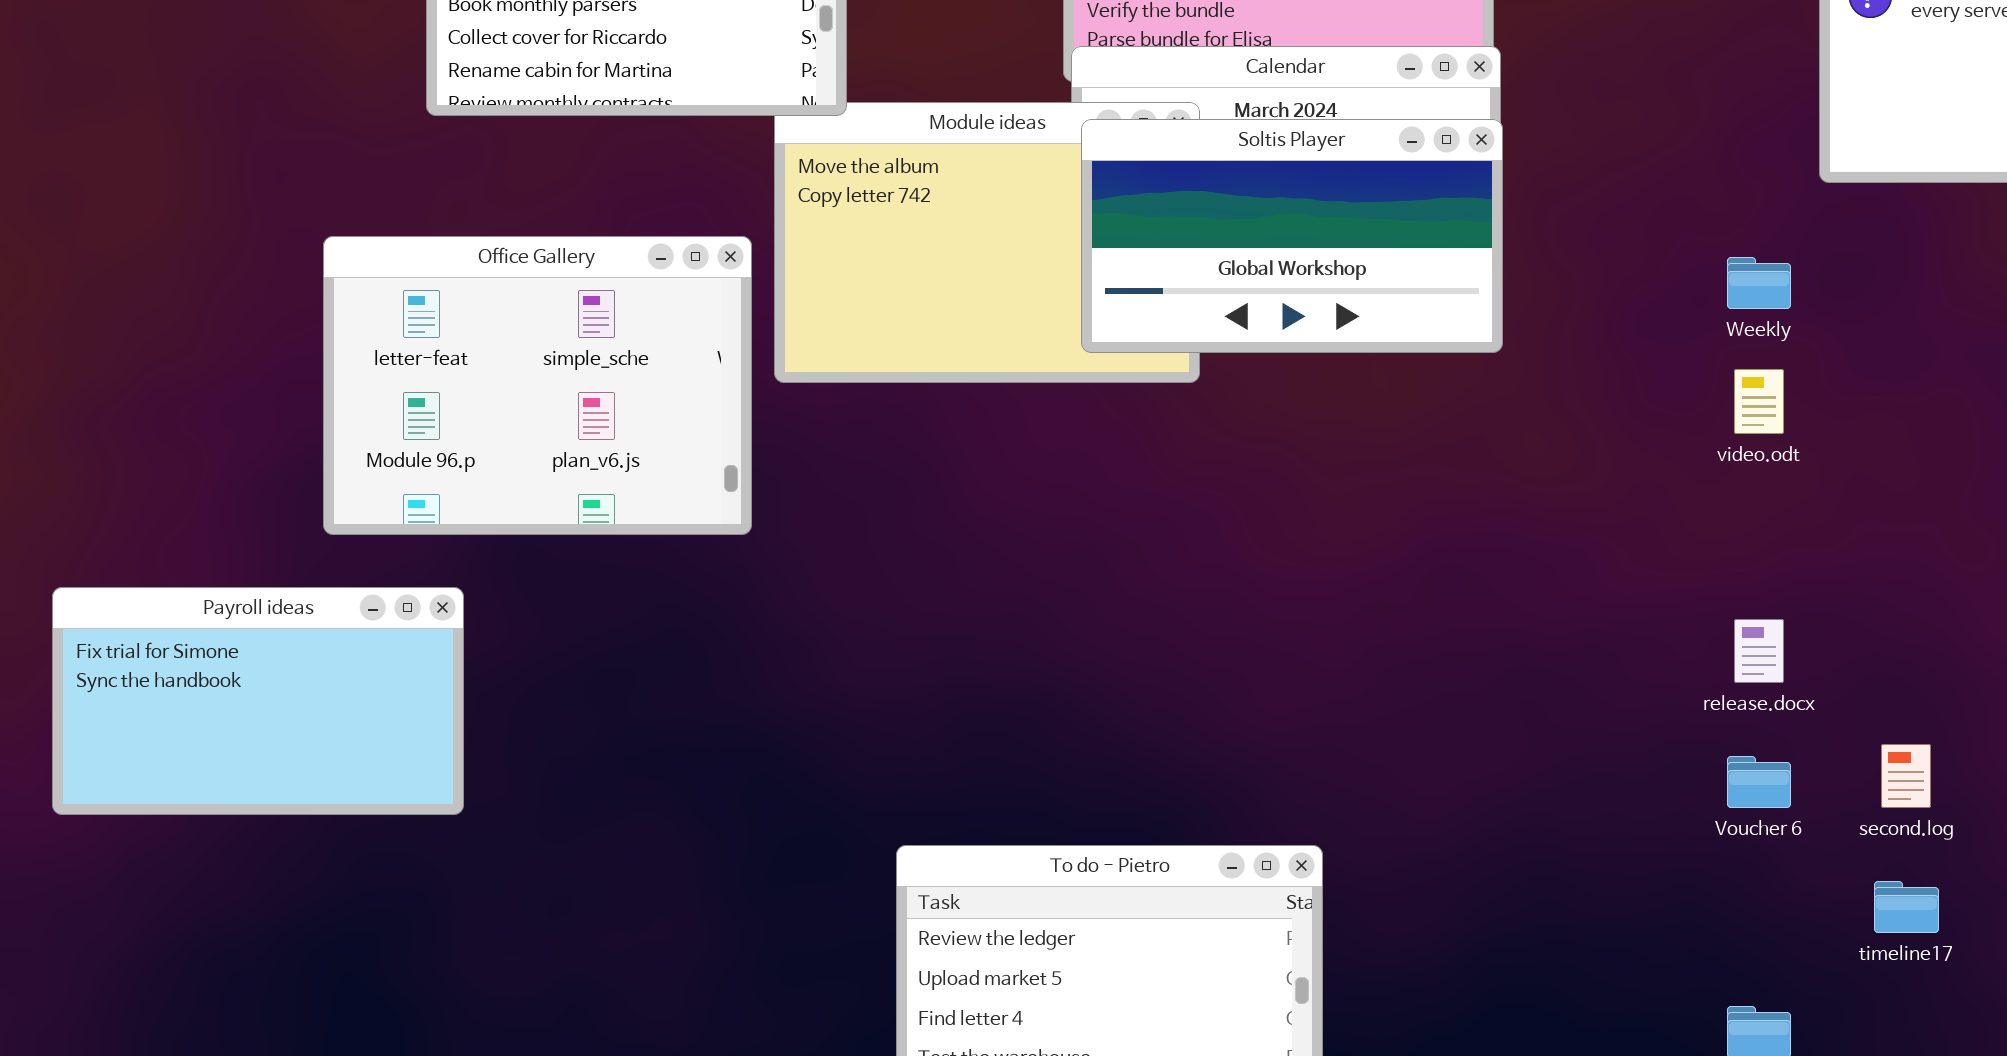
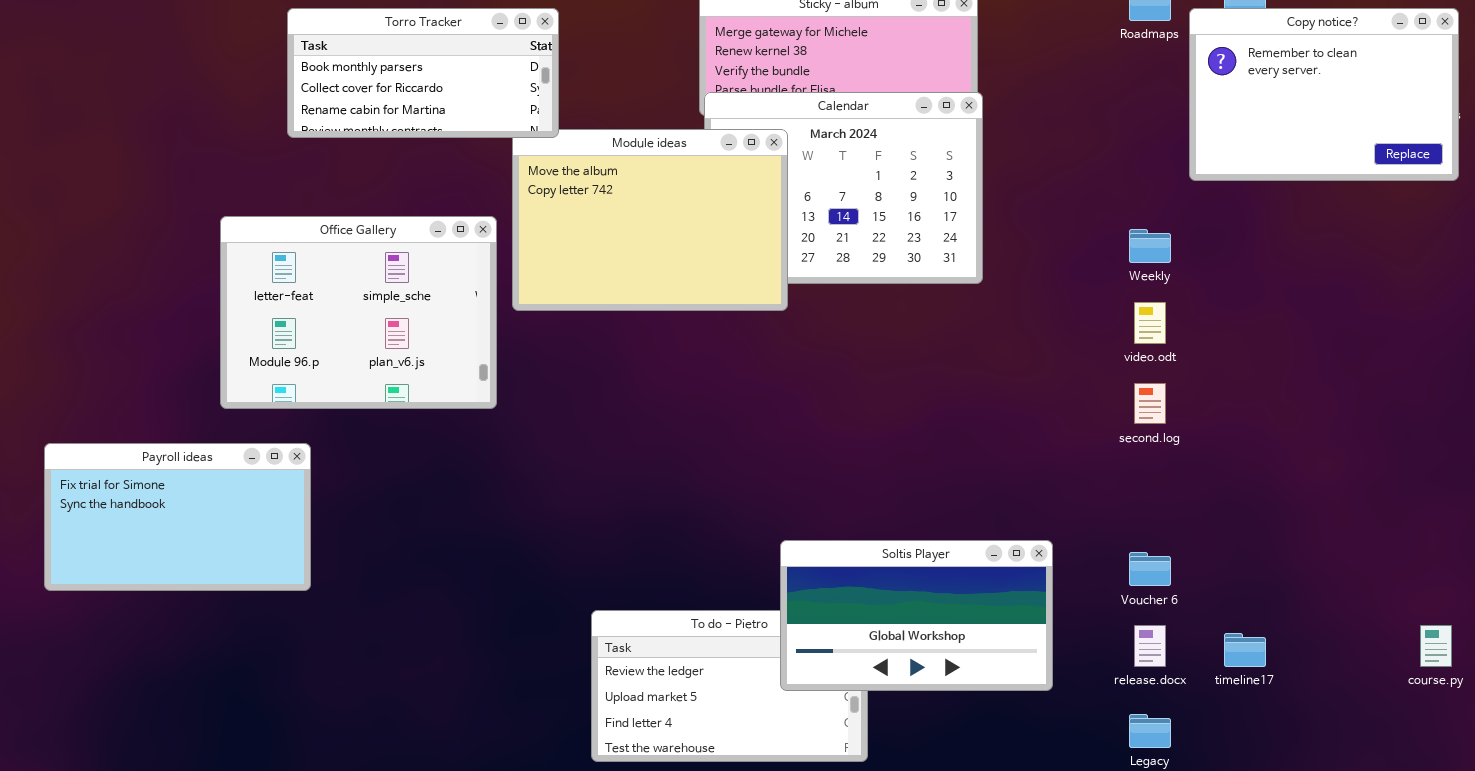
Soltis Player: [1081,119,1503,353] -> [780,540,1053,691], moved
release.docx: [1734,619,1784,683] -> [1134,625,1166,667], moved
second.log: [1881,744,1931,808] -> [1134,383,1166,424], moved

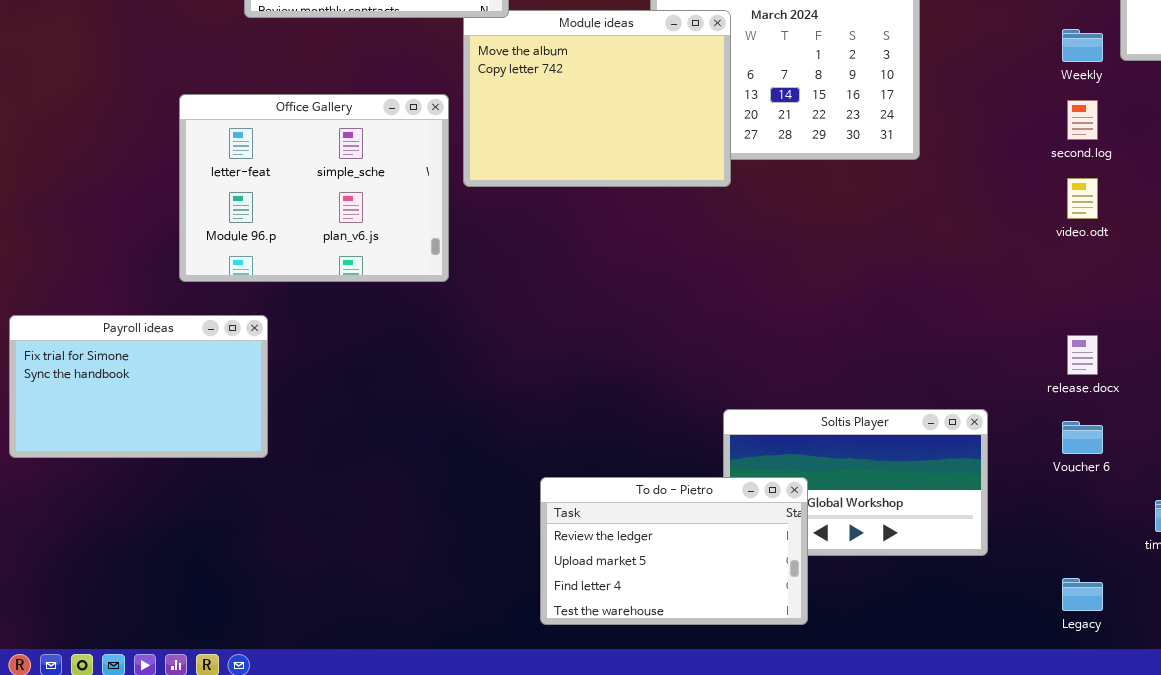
Weekly: [1129,229,1171,263] -> [1062,29,1103,62], moved
second.log: [1134,383,1166,424] -> [1067,100,1098,140], moved
To do - Pietro: [591,610,868,762] -> [540,477,808,625], raised
release.docx: [1134,625,1166,667] -> [1067,335,1098,375], moved

